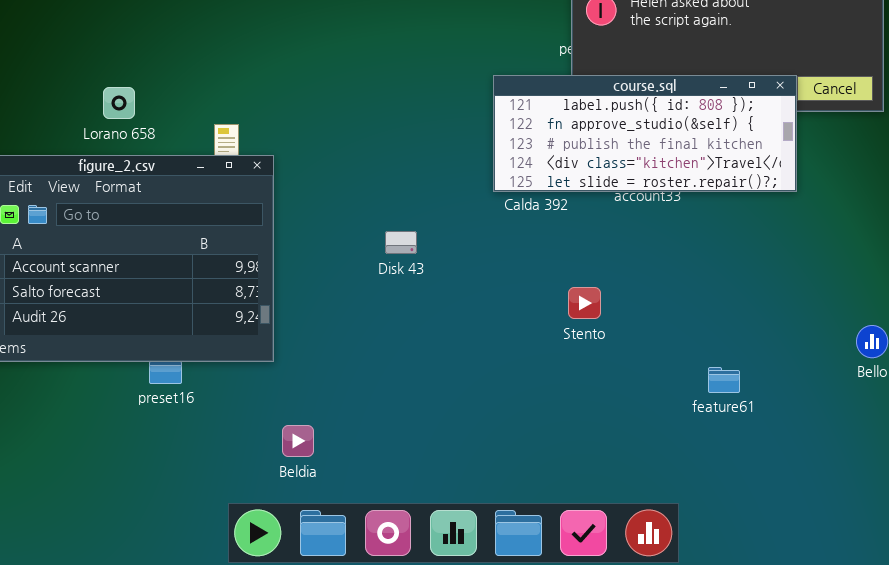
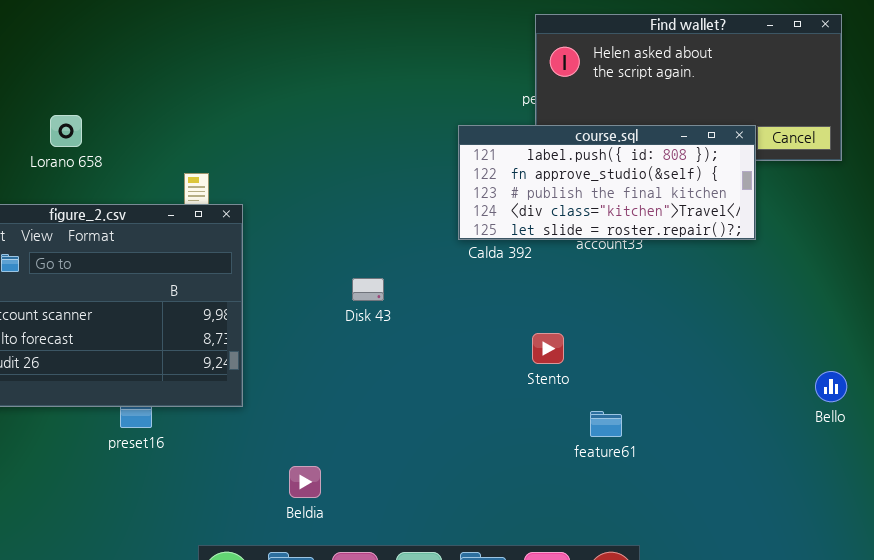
Lorano 658: [103,87,135,119] -> [50,115,82,147], moved
feature61: [708,367,740,393] -> [590,411,622,437], moved
Beldia: [282,425,314,457] -> [289,466,321,498], moved

